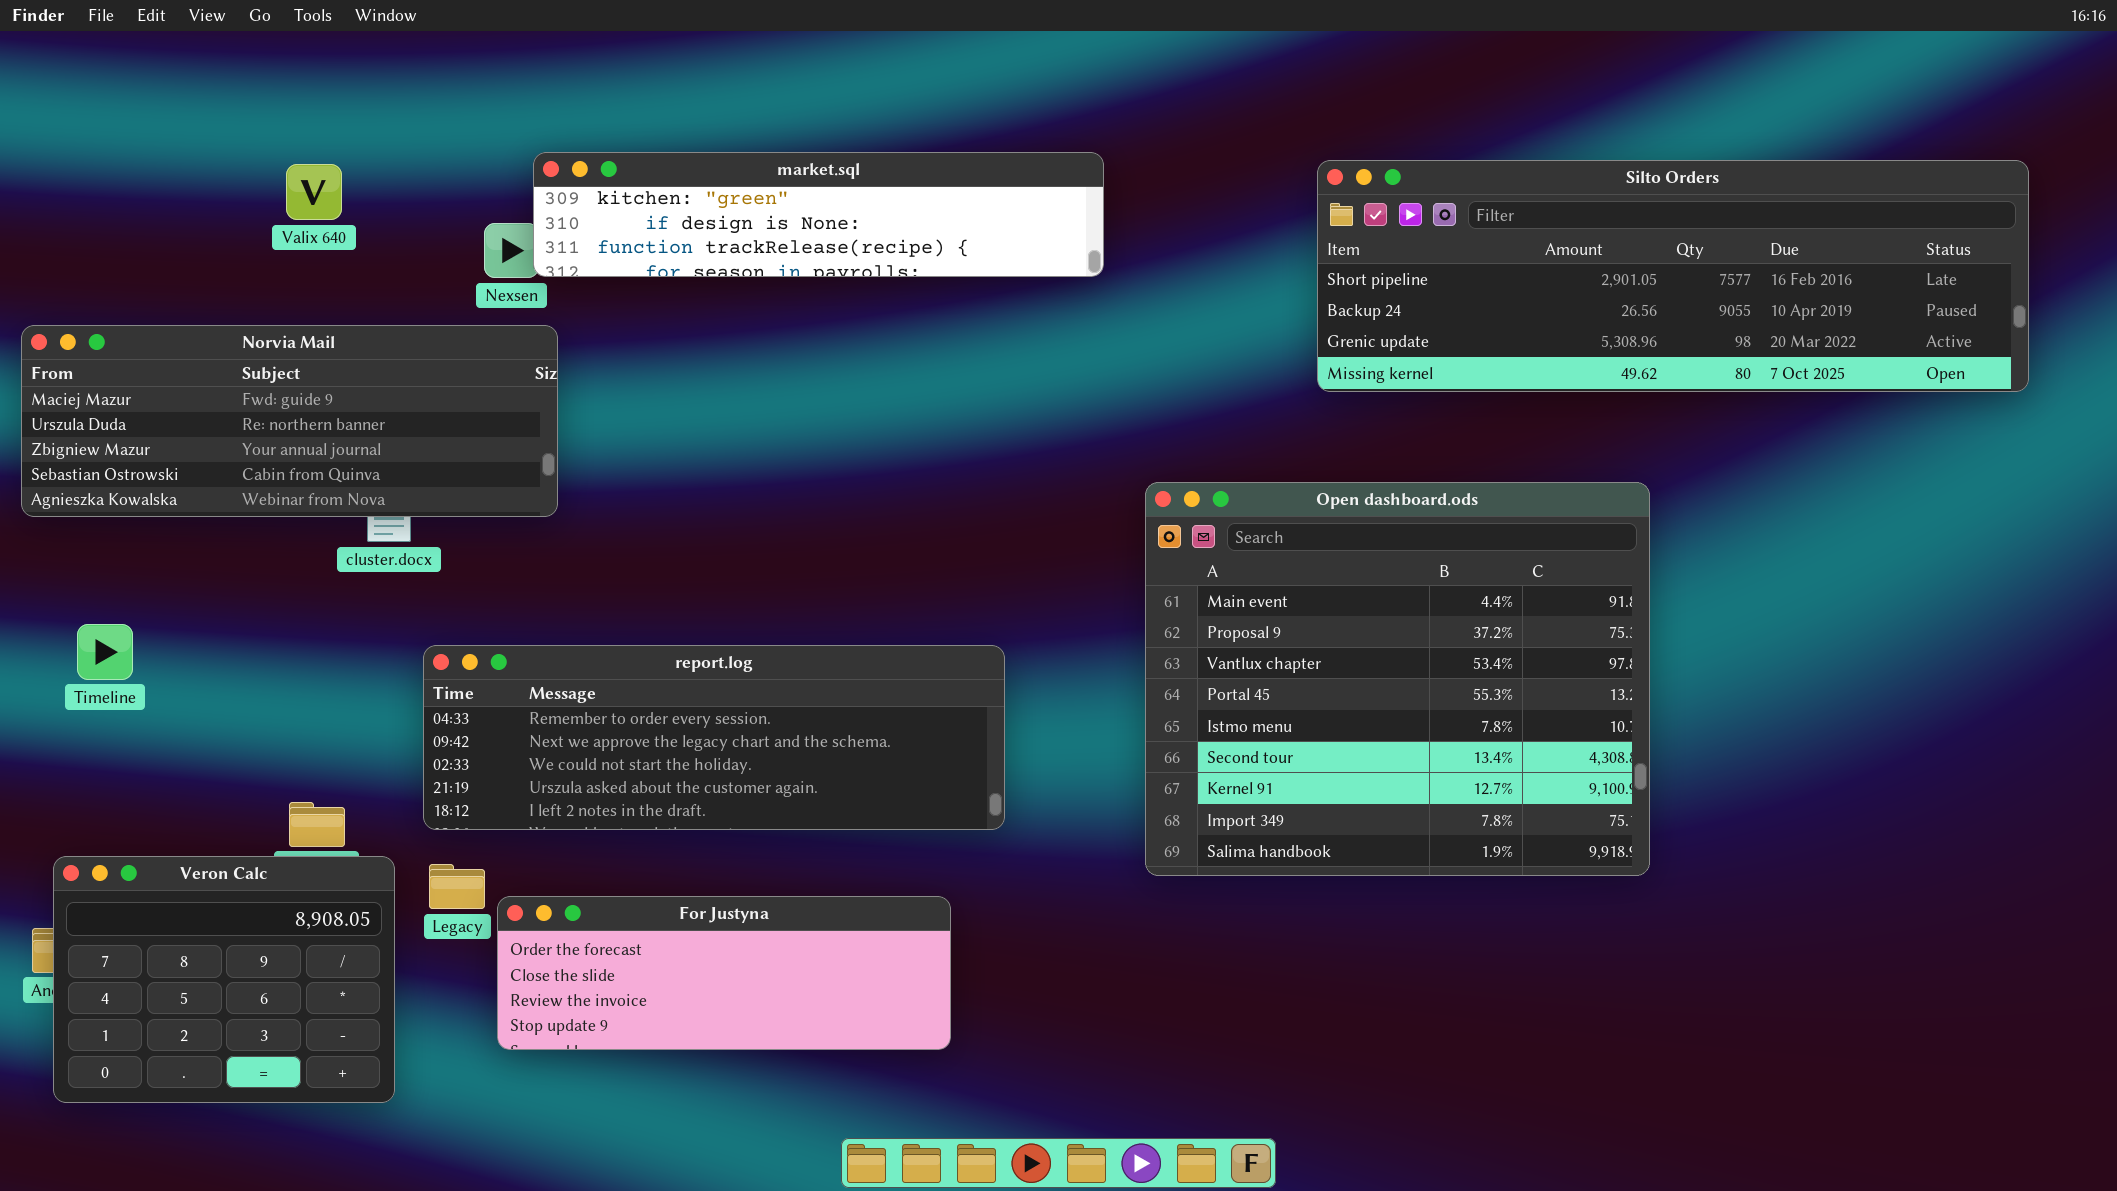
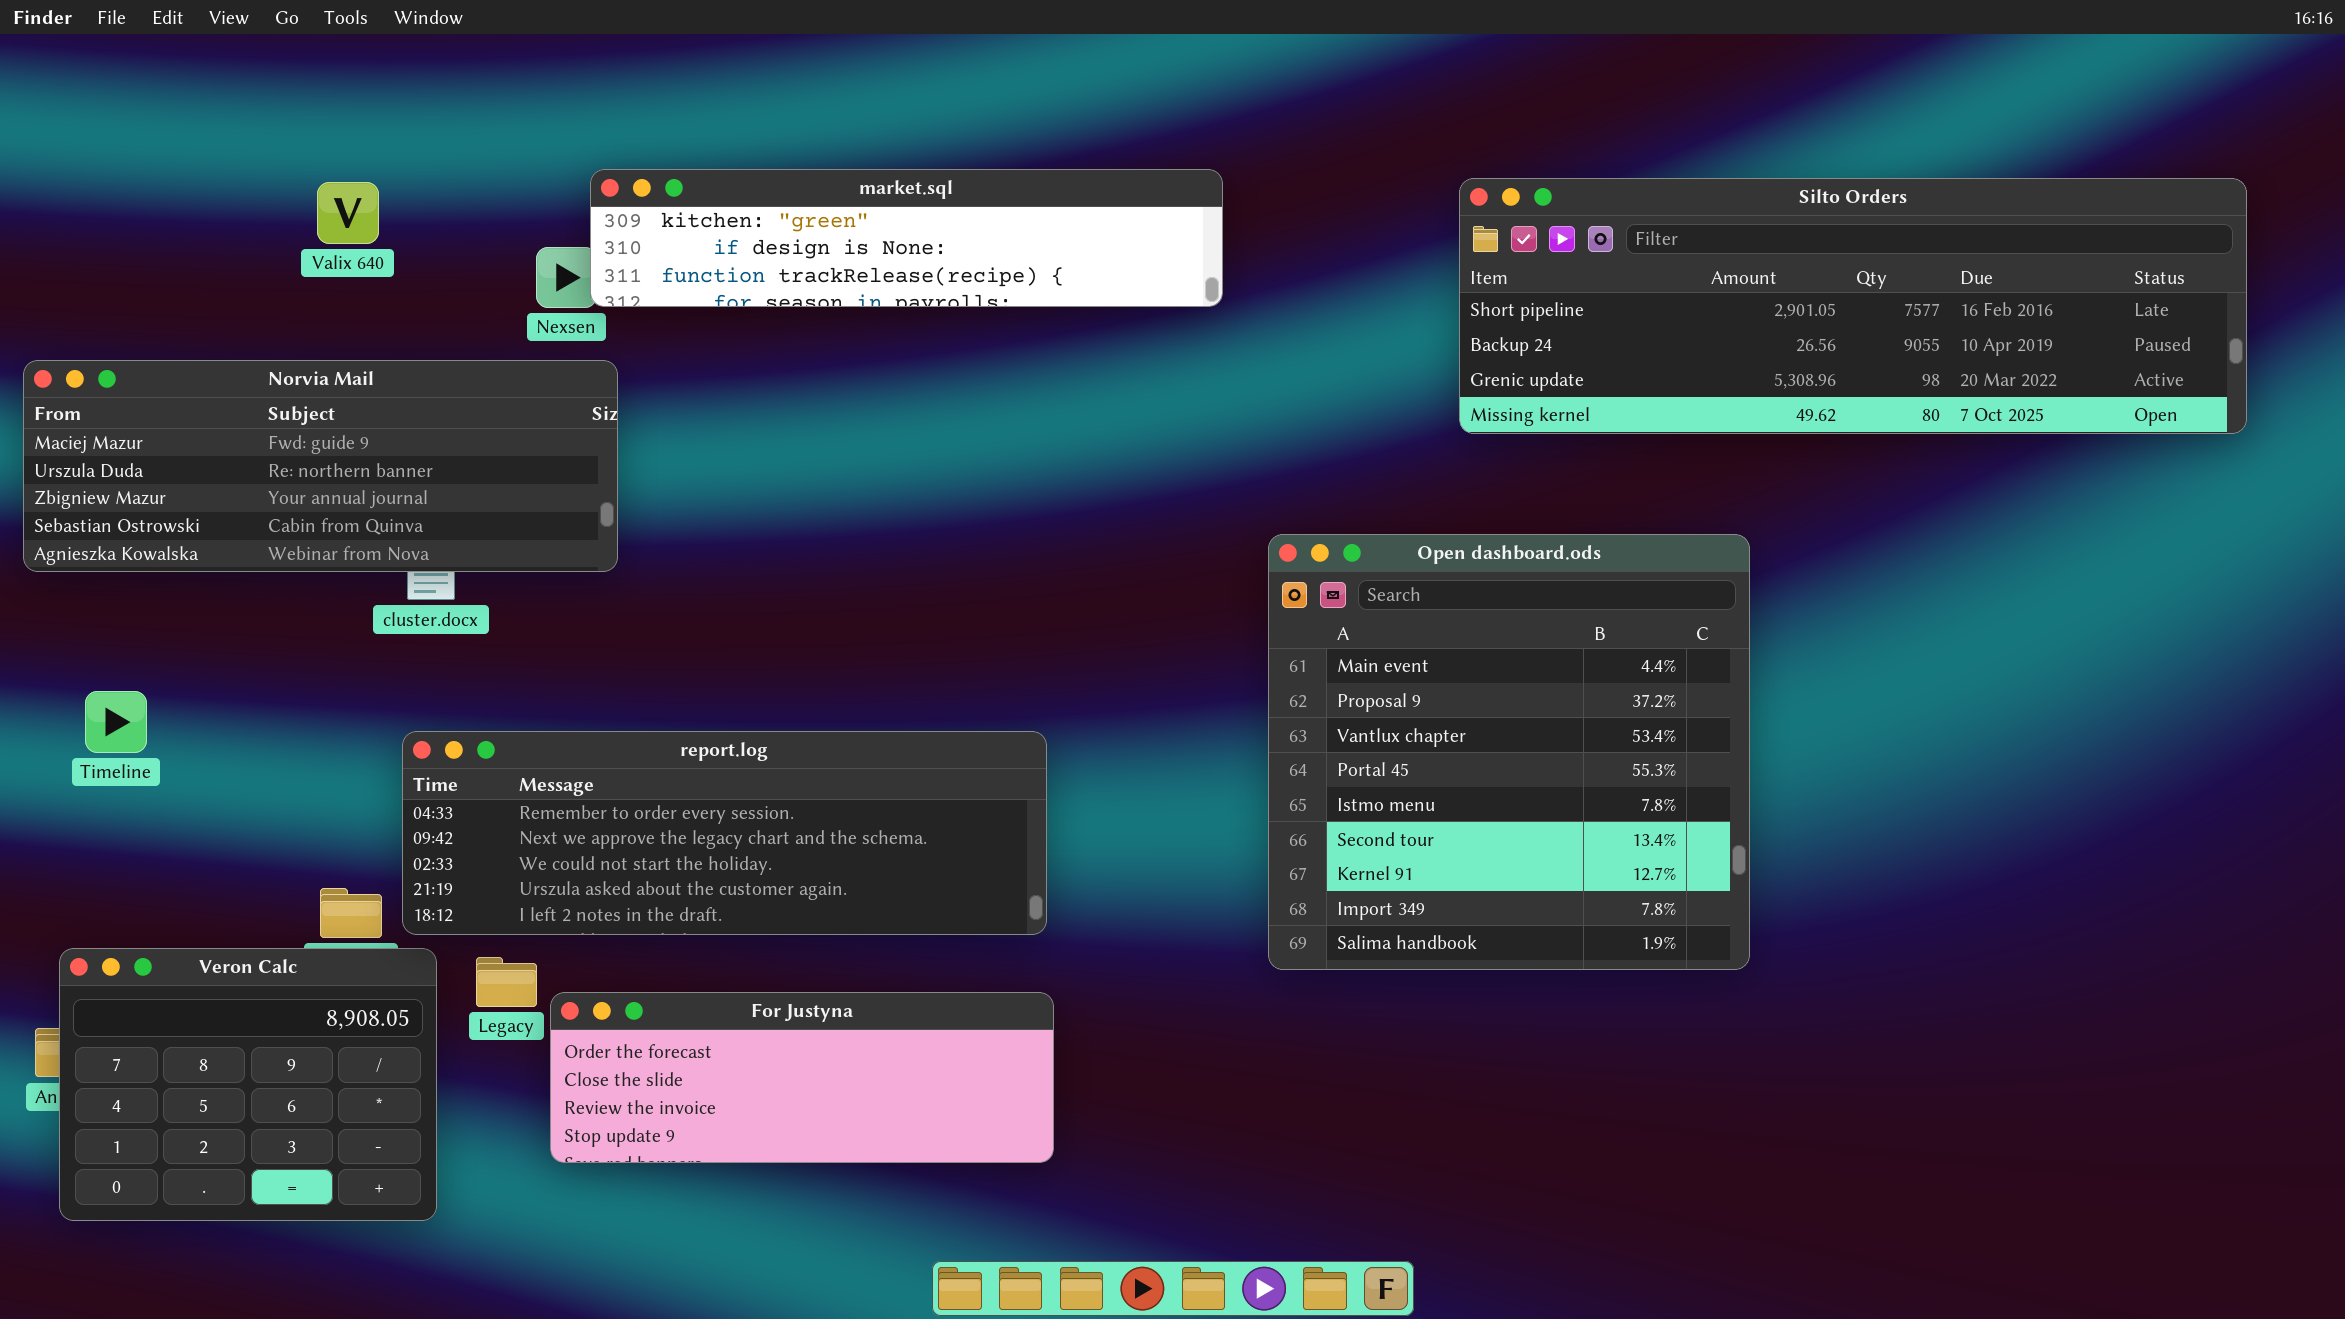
Open dashboard.ods: [1145,482,1650,876] -> [1268,534,1750,970], resized
report.log: [423,645,1005,830] -> [402,731,1047,935], moved

